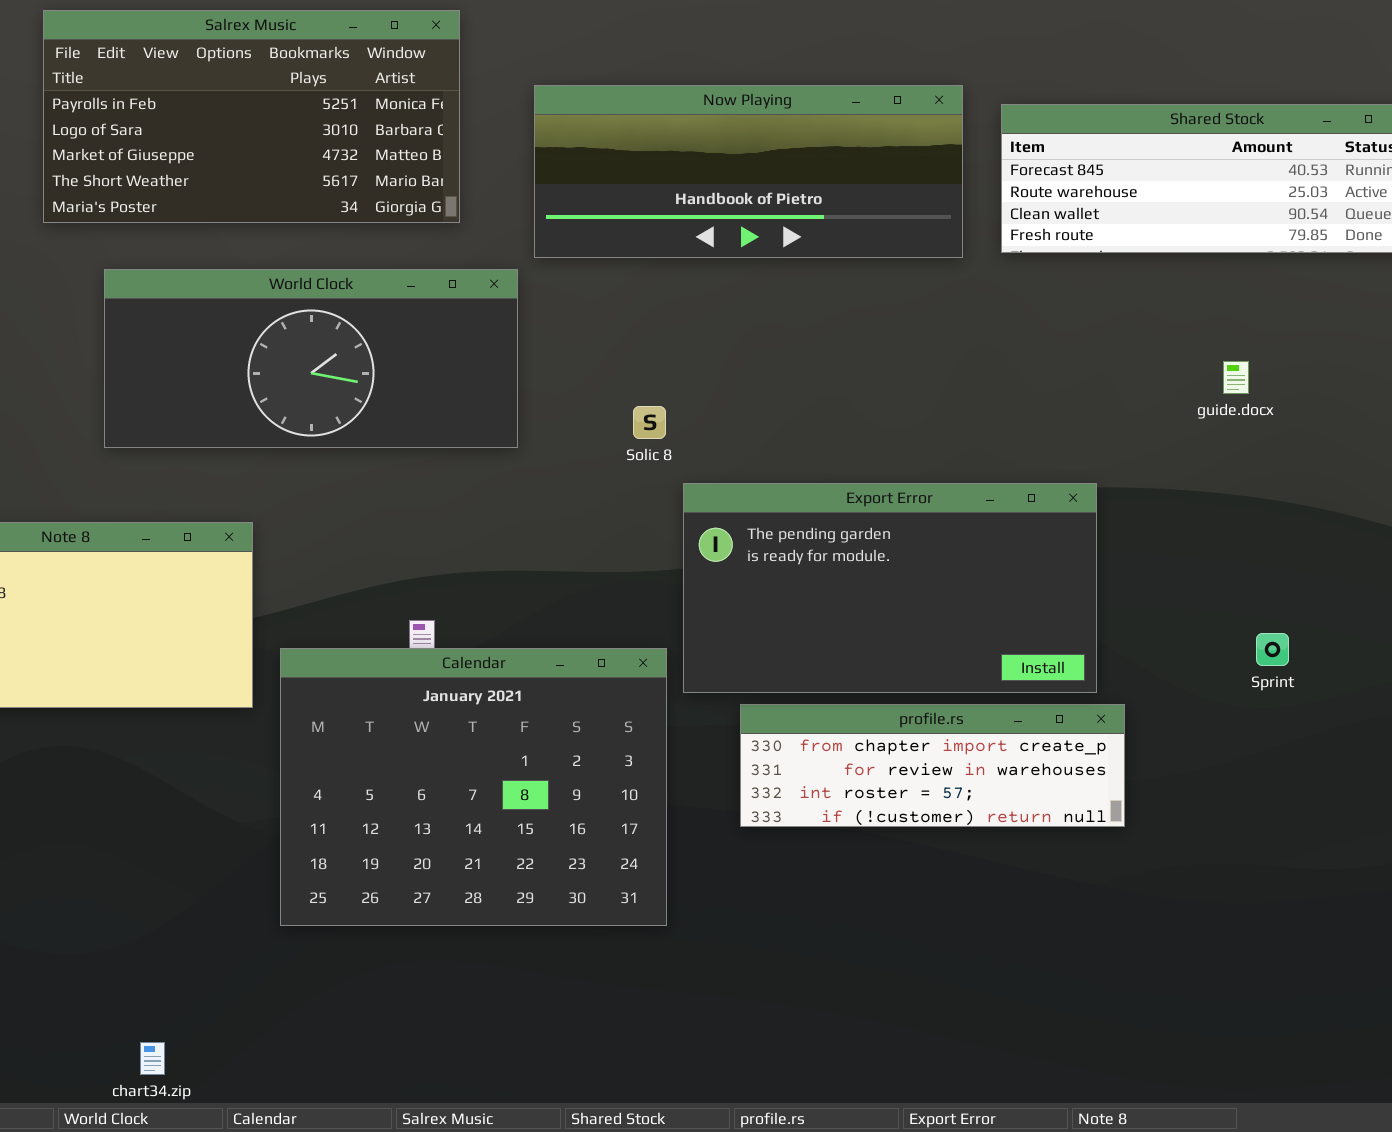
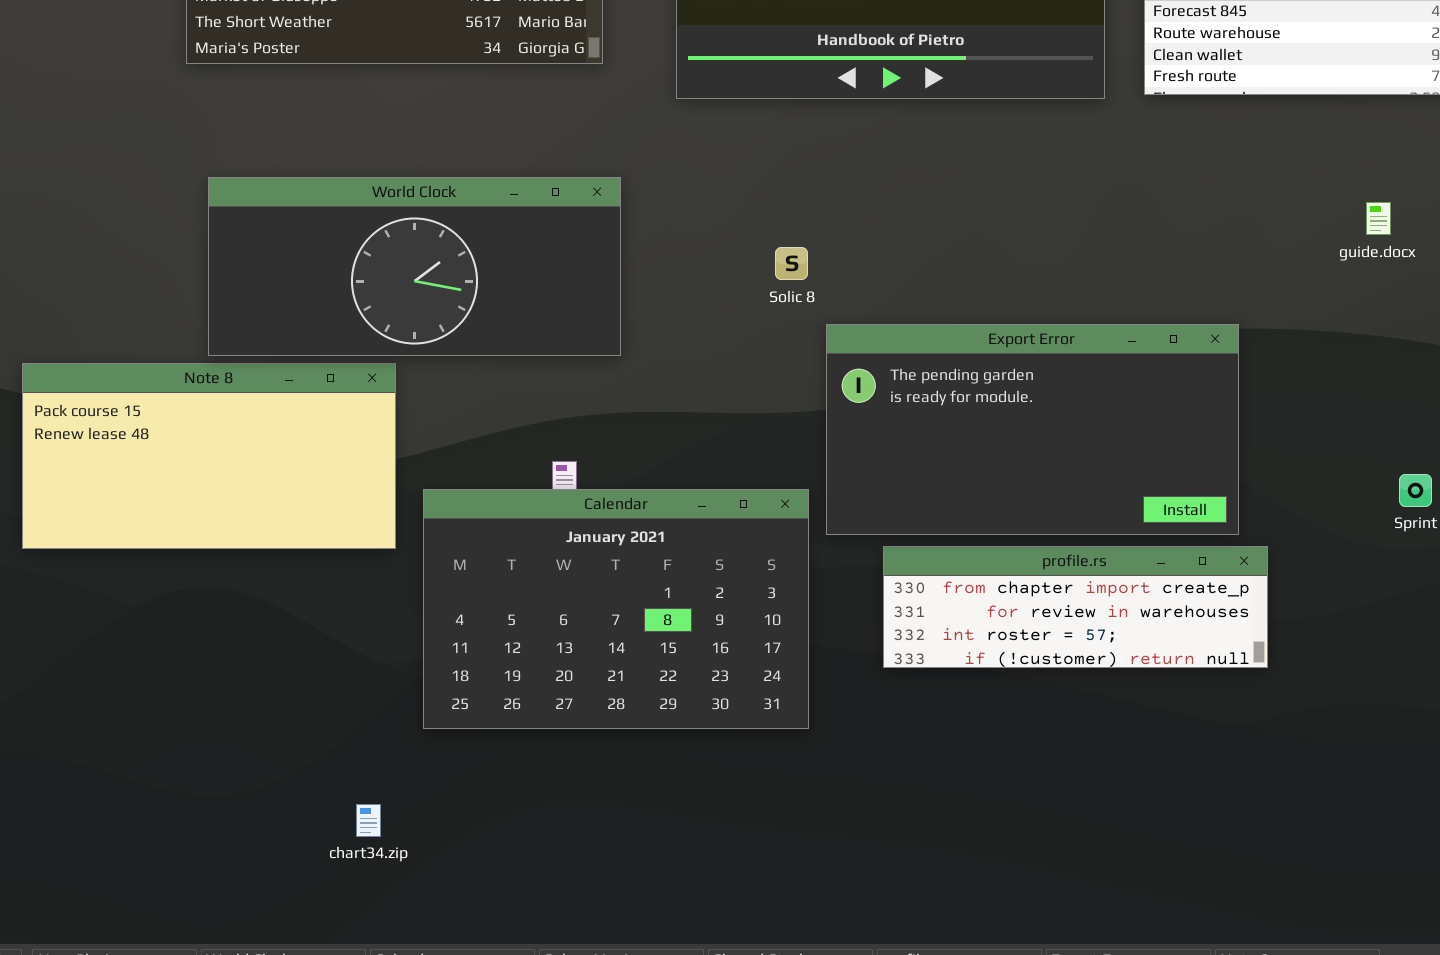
World Clock: [104,269,518,448] -> [208,177,621,356], moved
Calendar: [280,648,667,926] -> [423,489,809,729], resized
chart34.zip: [140,1042,165,1075] -> [356,804,381,837], moved

